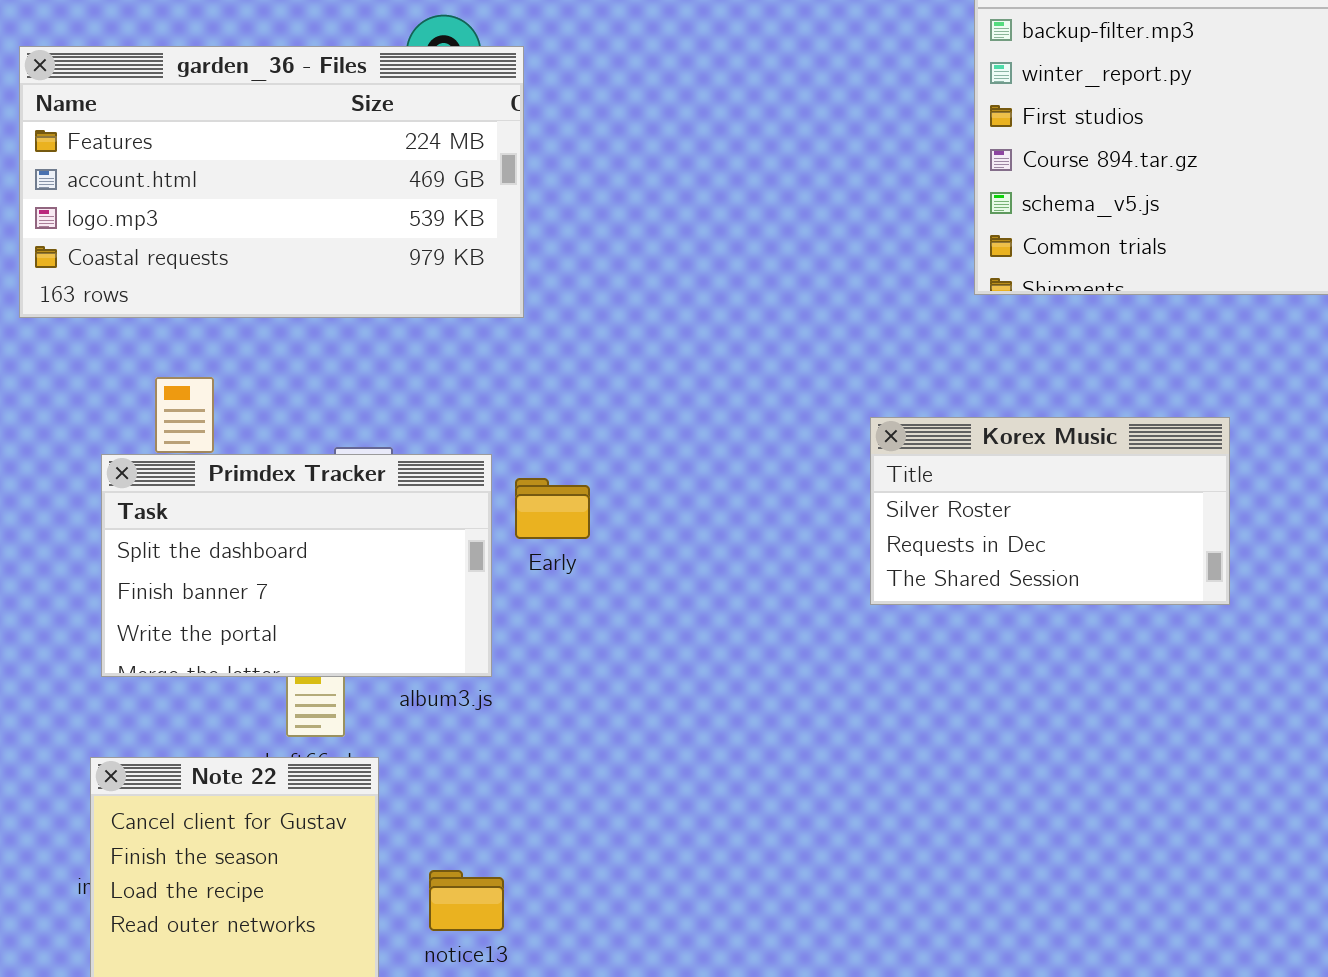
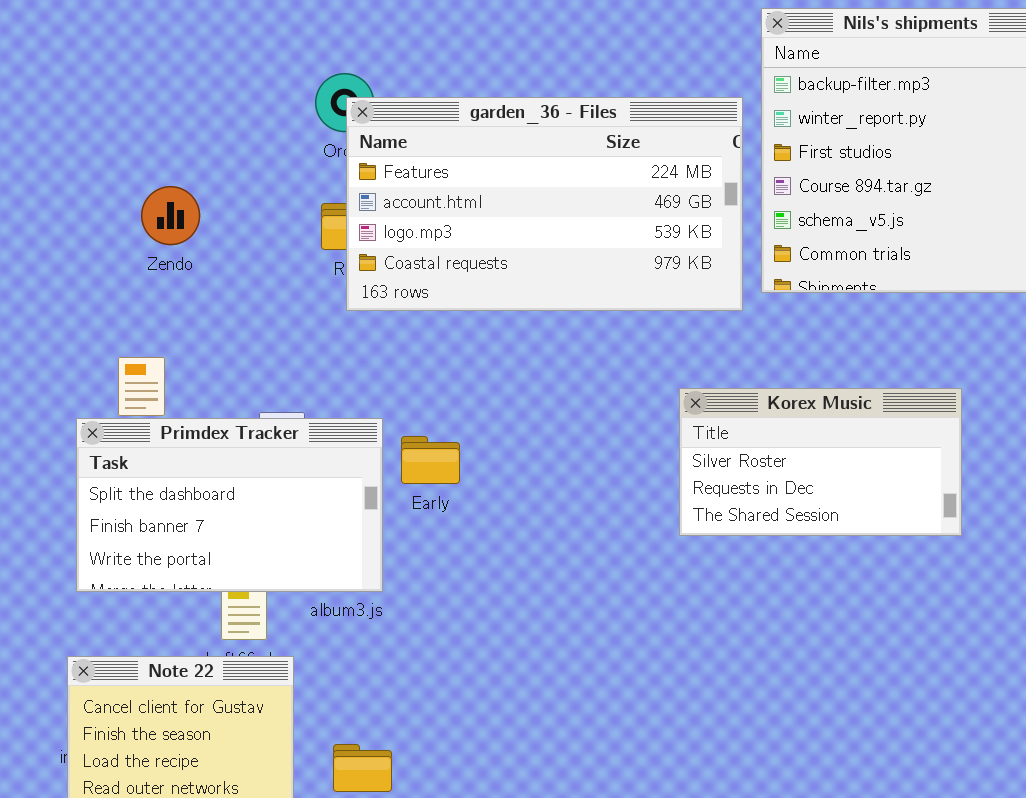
garden_36 - Files: [19,46,524,318] -> [346,97,743,311], moved

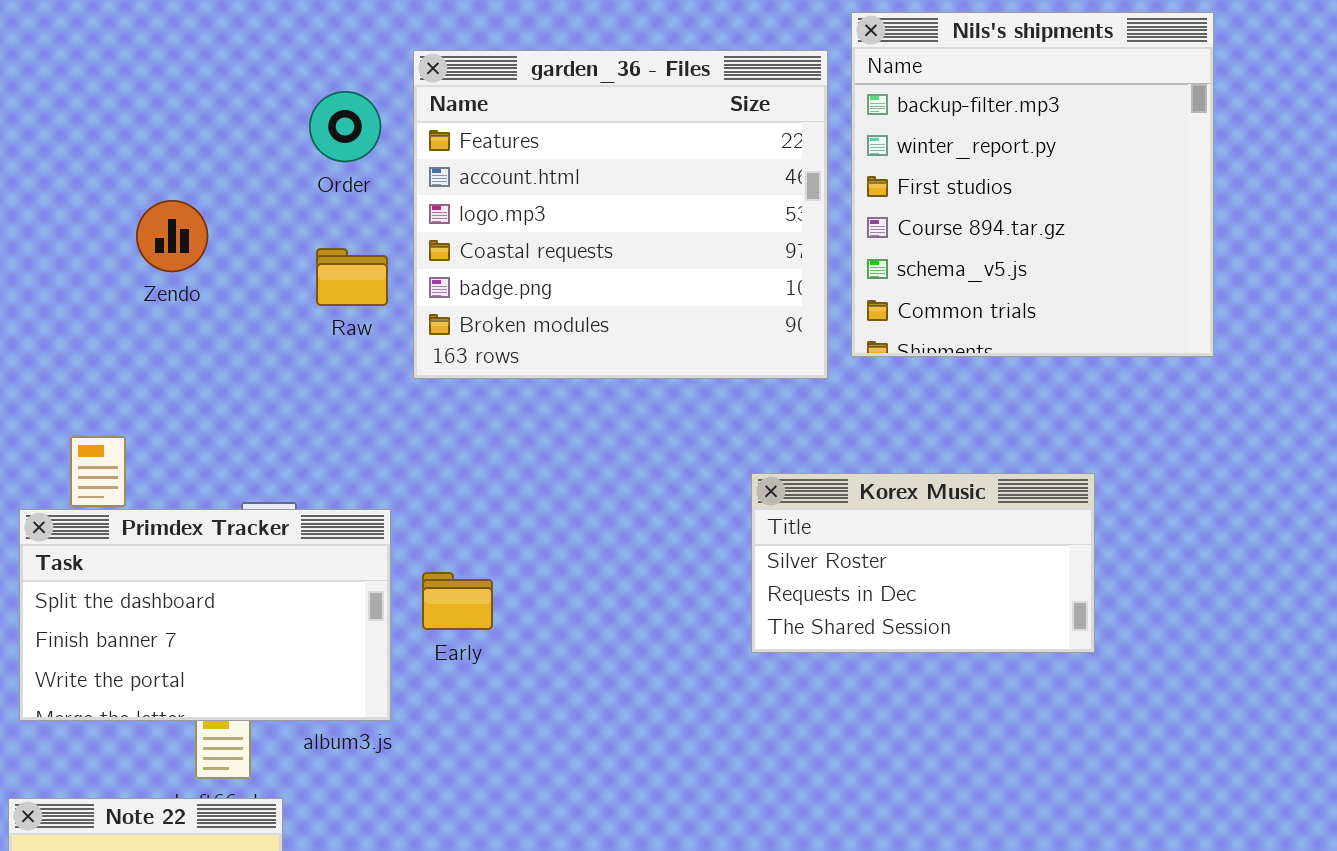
garden_36 - Files: [346,97,743,311] -> [413,50,828,379], resized
Zendo: [141,186,200,245] -> [136,200,208,272], moved
Early: [401,436,460,484] -> [422,572,493,630], moved

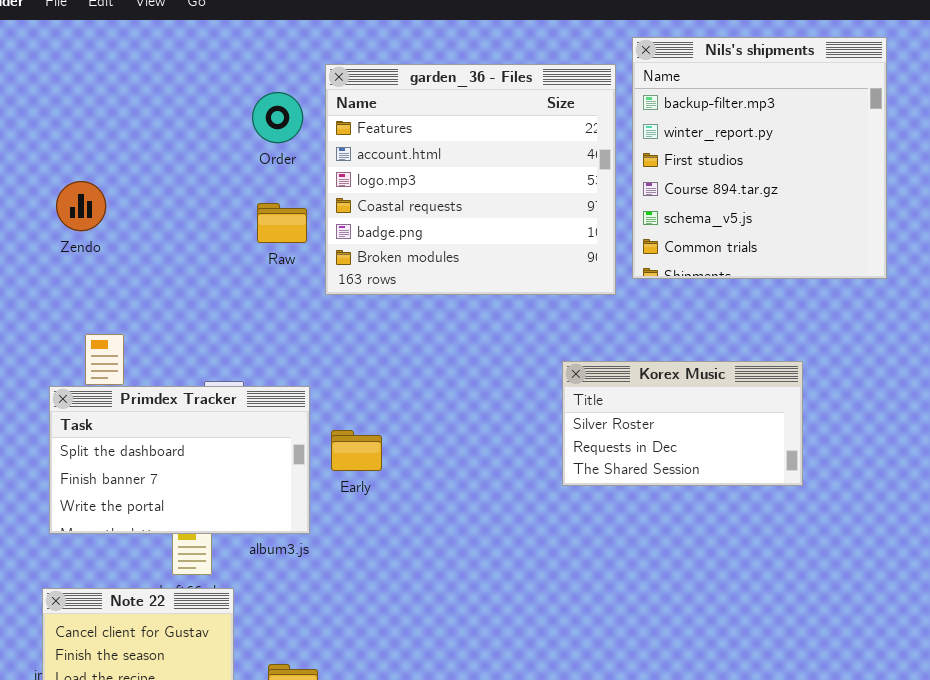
Zendo: [136,200,208,272] -> [56,181,106,231], moved

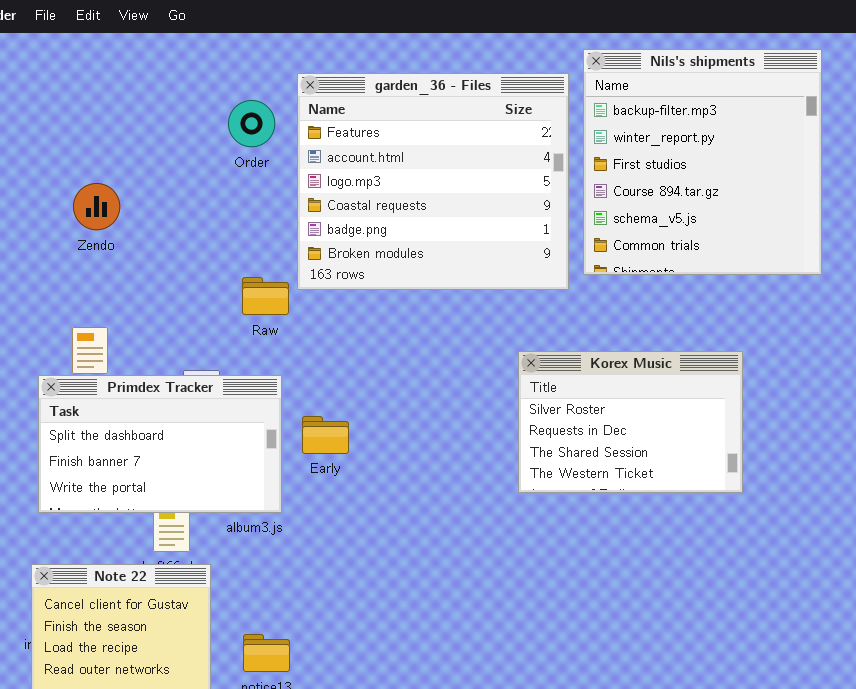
Zendo: [56,181,106,231] -> [73,183,120,230], moved
Raw: [257,203,307,243] -> [242,277,289,315], moved
Korex Music: [562,361,803,486] -> [518,351,743,493], resized

